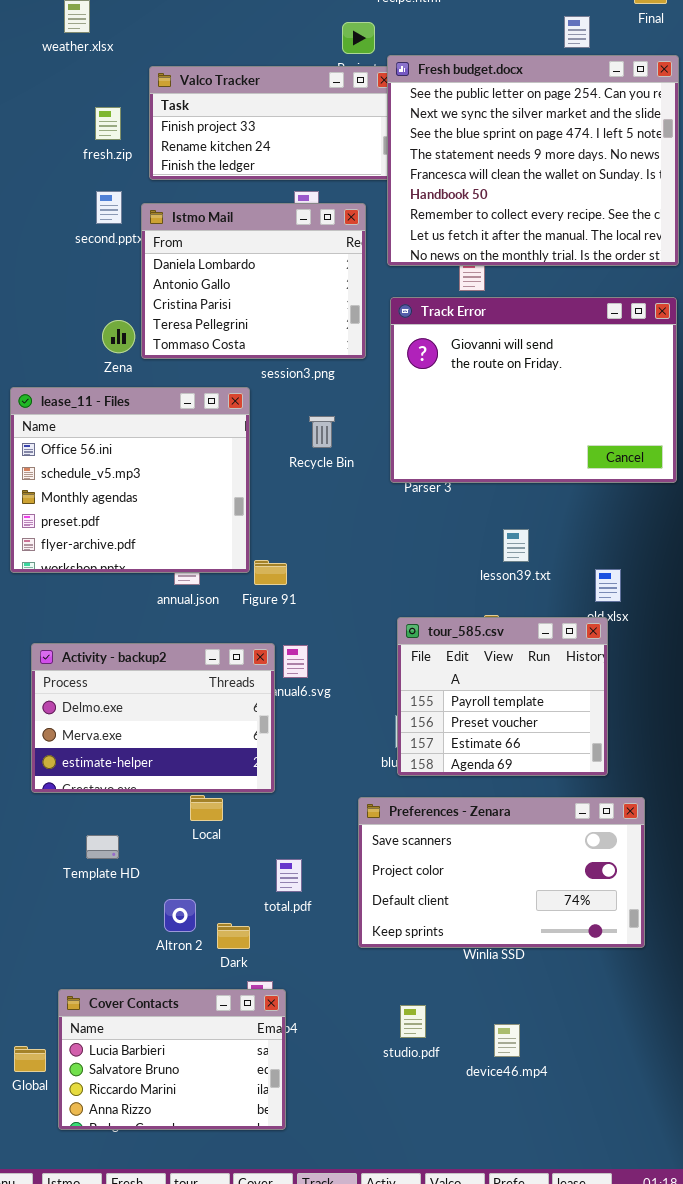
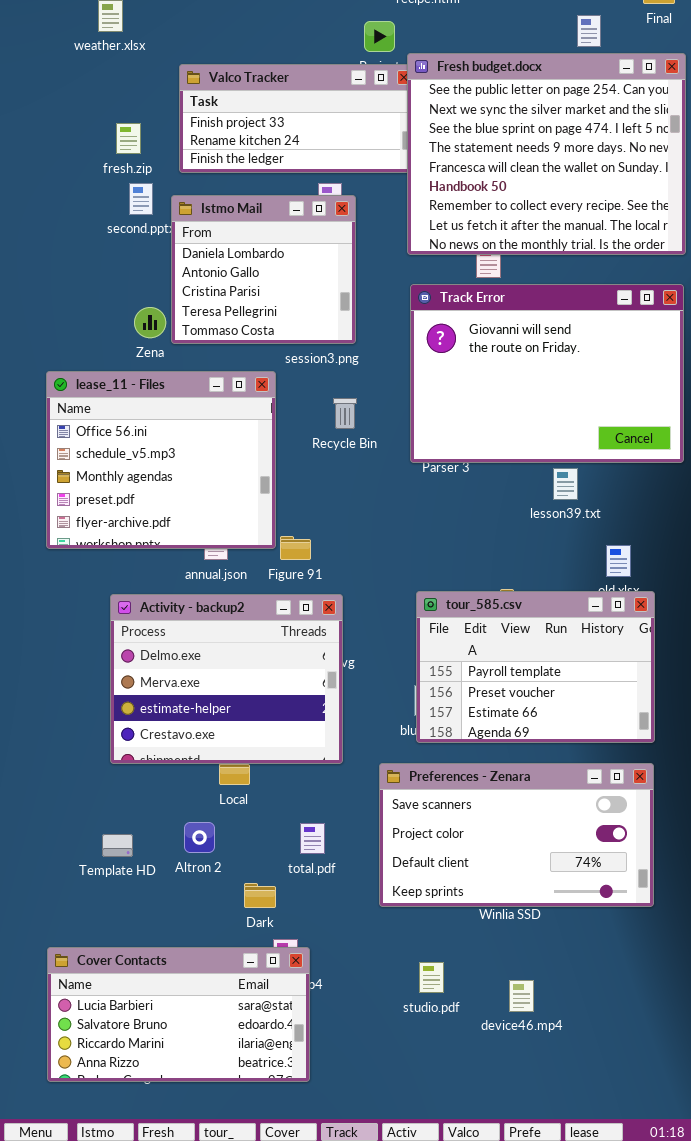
fresh.zip: [95,107,121,140] -> [116,123,141,154], moved
Istmo Mail: [141,203,366,359] -> [171,195,356,344], resized
lesson39.txt: [503,529,529,562] -> [553,468,578,500], moved
tour_585.csv: [397,617,608,776] -> [416,591,655,743], resized
Activity - backup2: [31,643,275,793] -> [110,594,343,764], moved, resized
Template HD: [86,835,119,859] -> [102,834,133,857], moved
Altron 2: [164,899,196,932] -> [184,822,215,853], moved
Cover Contacts: [58,989,286,1130] -> [47,947,310,1082], resized

